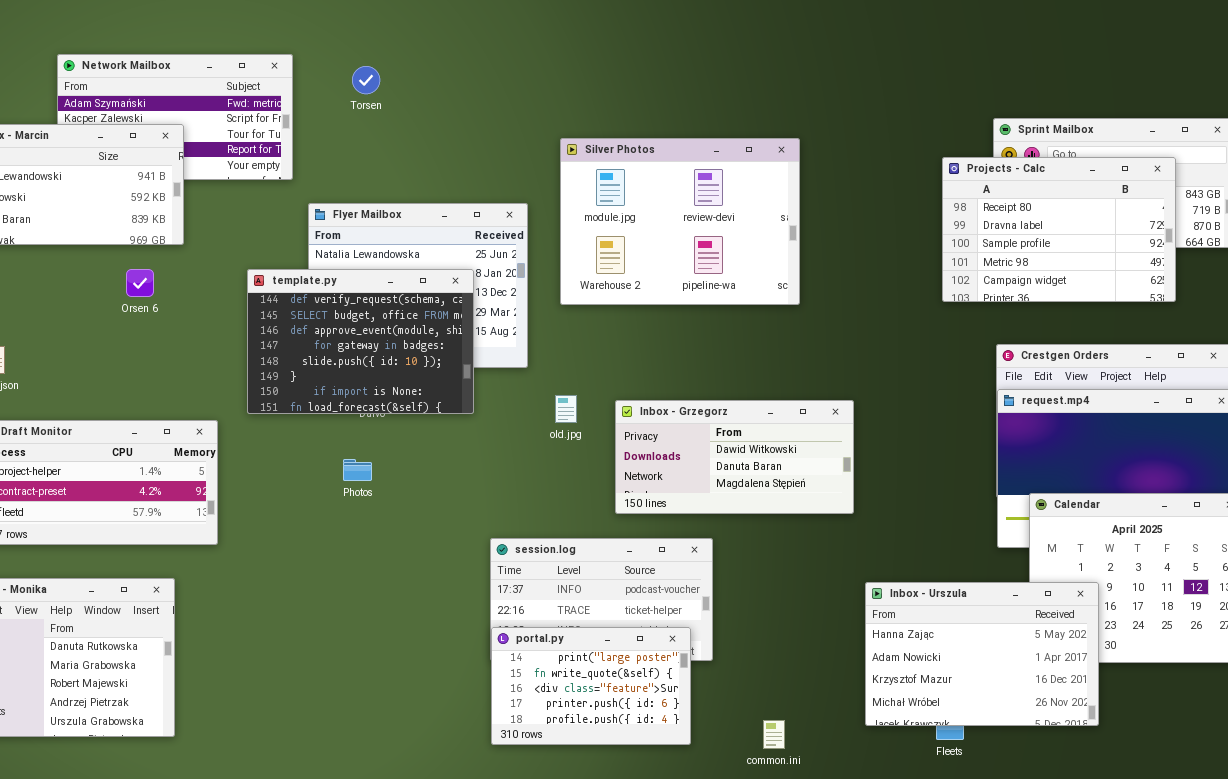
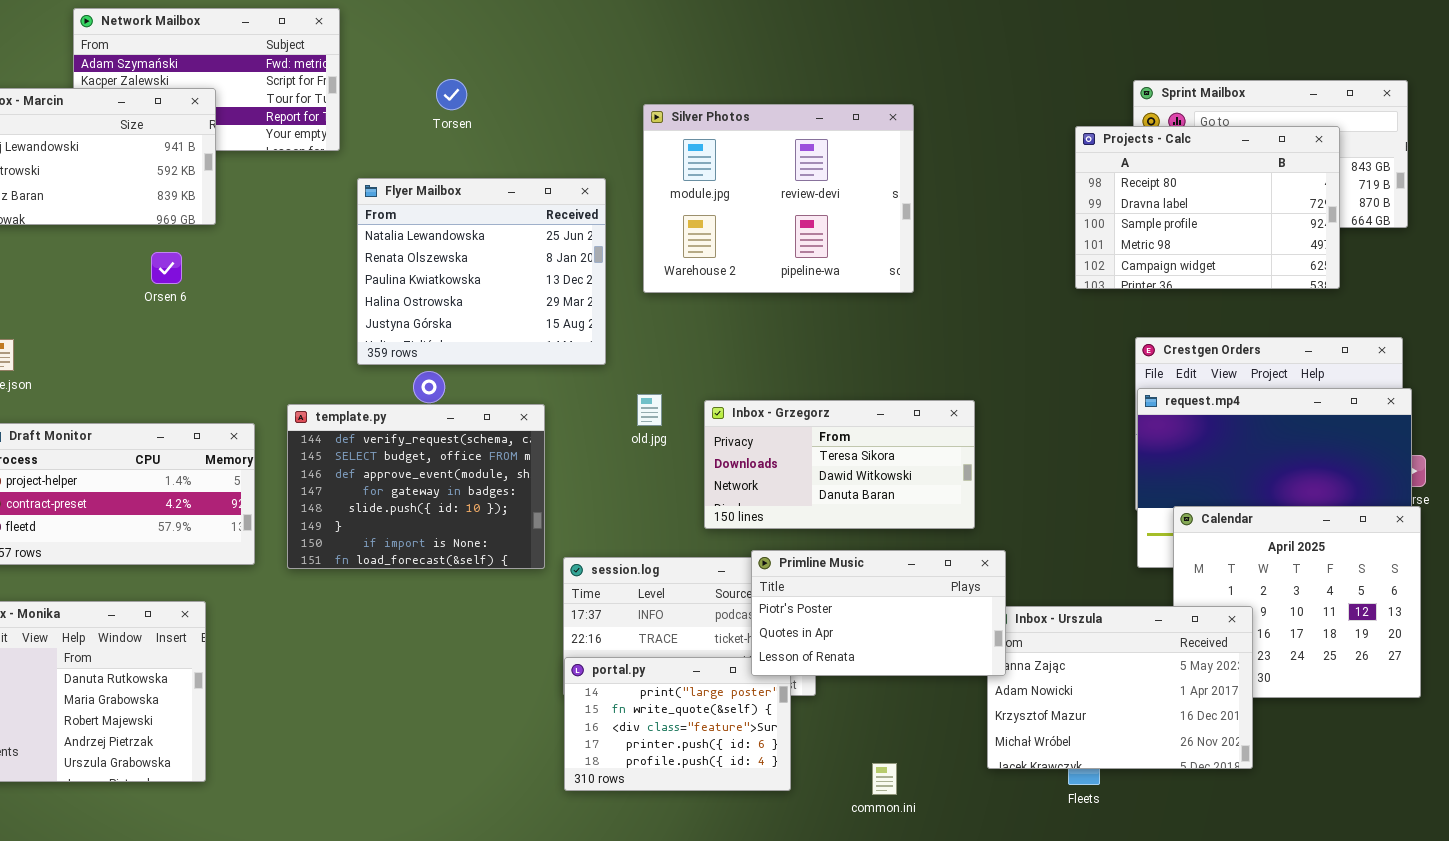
Torsen: [352,66,380,94] -> [436,79,467,110], moved
template.py: [247,269,474,414] -> [287,404,545,569], moved
Inbox - Grzegorz: [615,400,854,514] -> [704,400,975,529], scrolled up 1 row
Primline Music: none -> [751,550,1006,676], opened

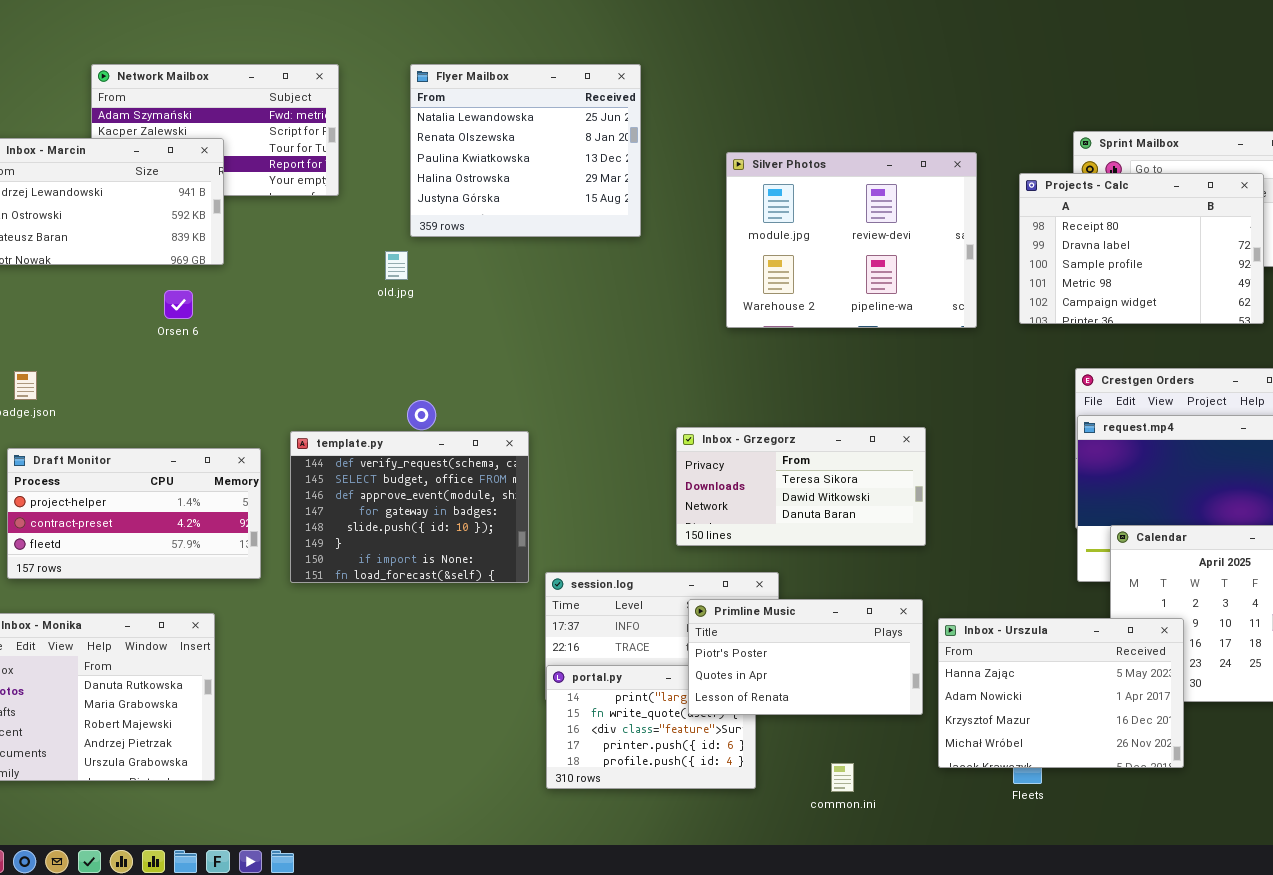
Silver Photos: [643,104,914,293] -> [726,152,977,328], moved
Flyer Mailbox: [357,178,606,365] -> [410,64,641,237], moved
old.jpg: [637,394,662,426] -> [385,251,408,280], moved
Primline Music: [751,550,1006,676] -> [688,599,923,715], moved

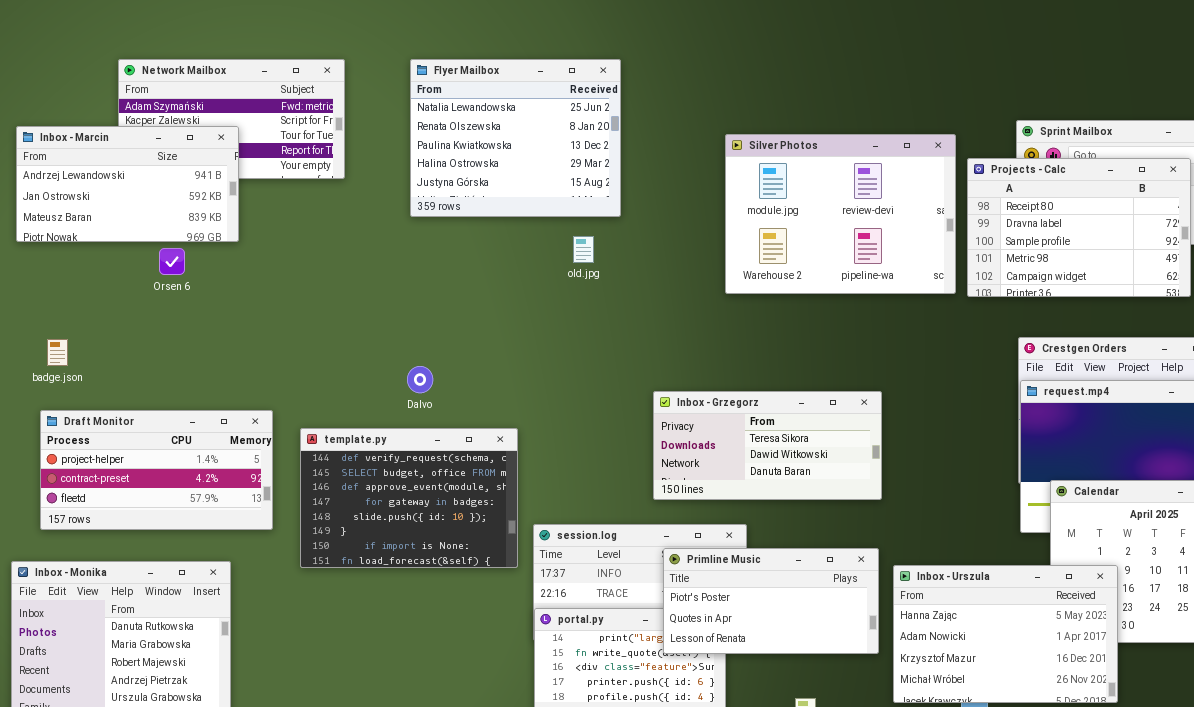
Silver Photos: [726,152,977,328] -> [725,134,956,294], moved
old.jpg: [385,251,408,280] -> [573,236,594,263], moved
Orsen 6: [164,290,193,319] -> [159,248,185,275], moved
template.py: [290,431,529,583] -> [300,428,518,568], moved

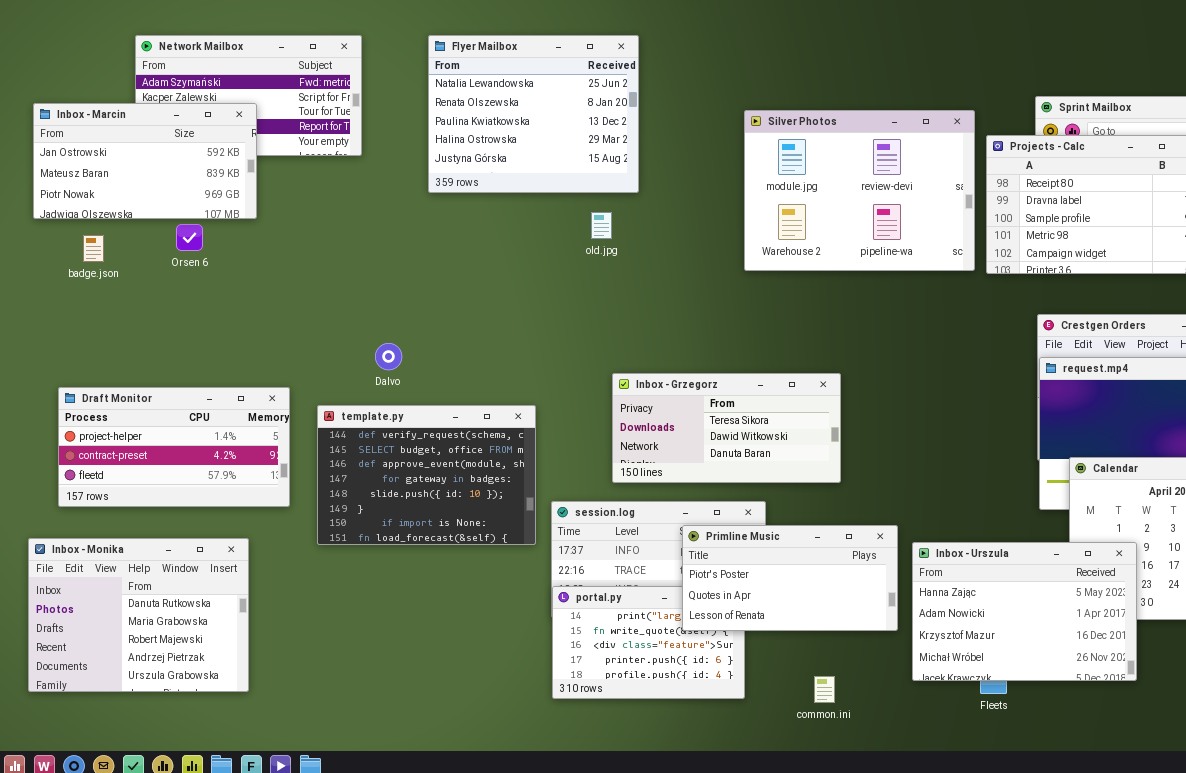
Inbox - Marcin: [16,126,239,242] -> [33,103,257,219], scrolled down 1 row
badge.json: [47,339,68,366] -> [83,235,104,262], moved
Dalvo: [407,366,433,393] -> [375,343,402,370], moved
Inbox - Grzegorz: [653,391,882,500] -> [612,373,841,483], moved

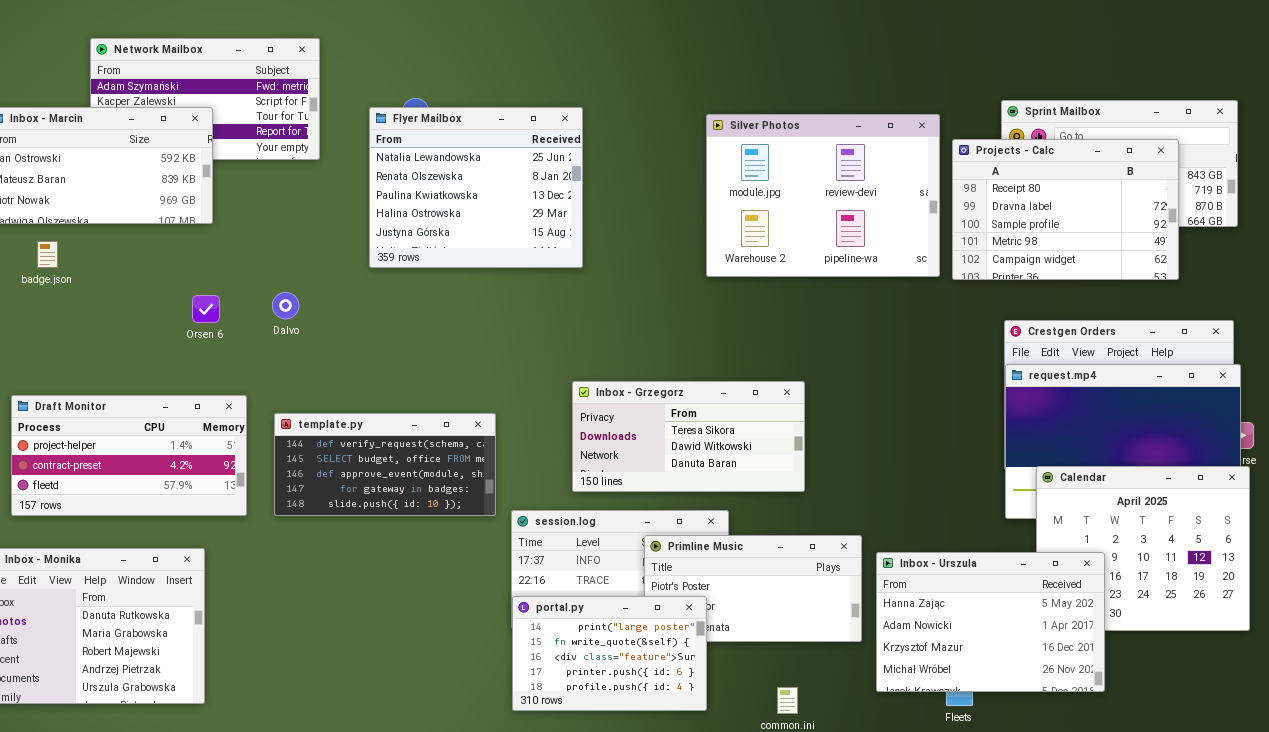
Flyer Mailbox: [428,35,639,193] -> [369,107,583,268], moved
Orsen 6: [176,224,203,251] -> [192,295,220,323], moved
Dalvo: [375,343,402,370] -> [272,292,299,319], moved
template.py: [317,405,536,545] -> [274,413,496,516], resized
portal.py: [552,586,745,699] -> [512,596,707,711], raised

